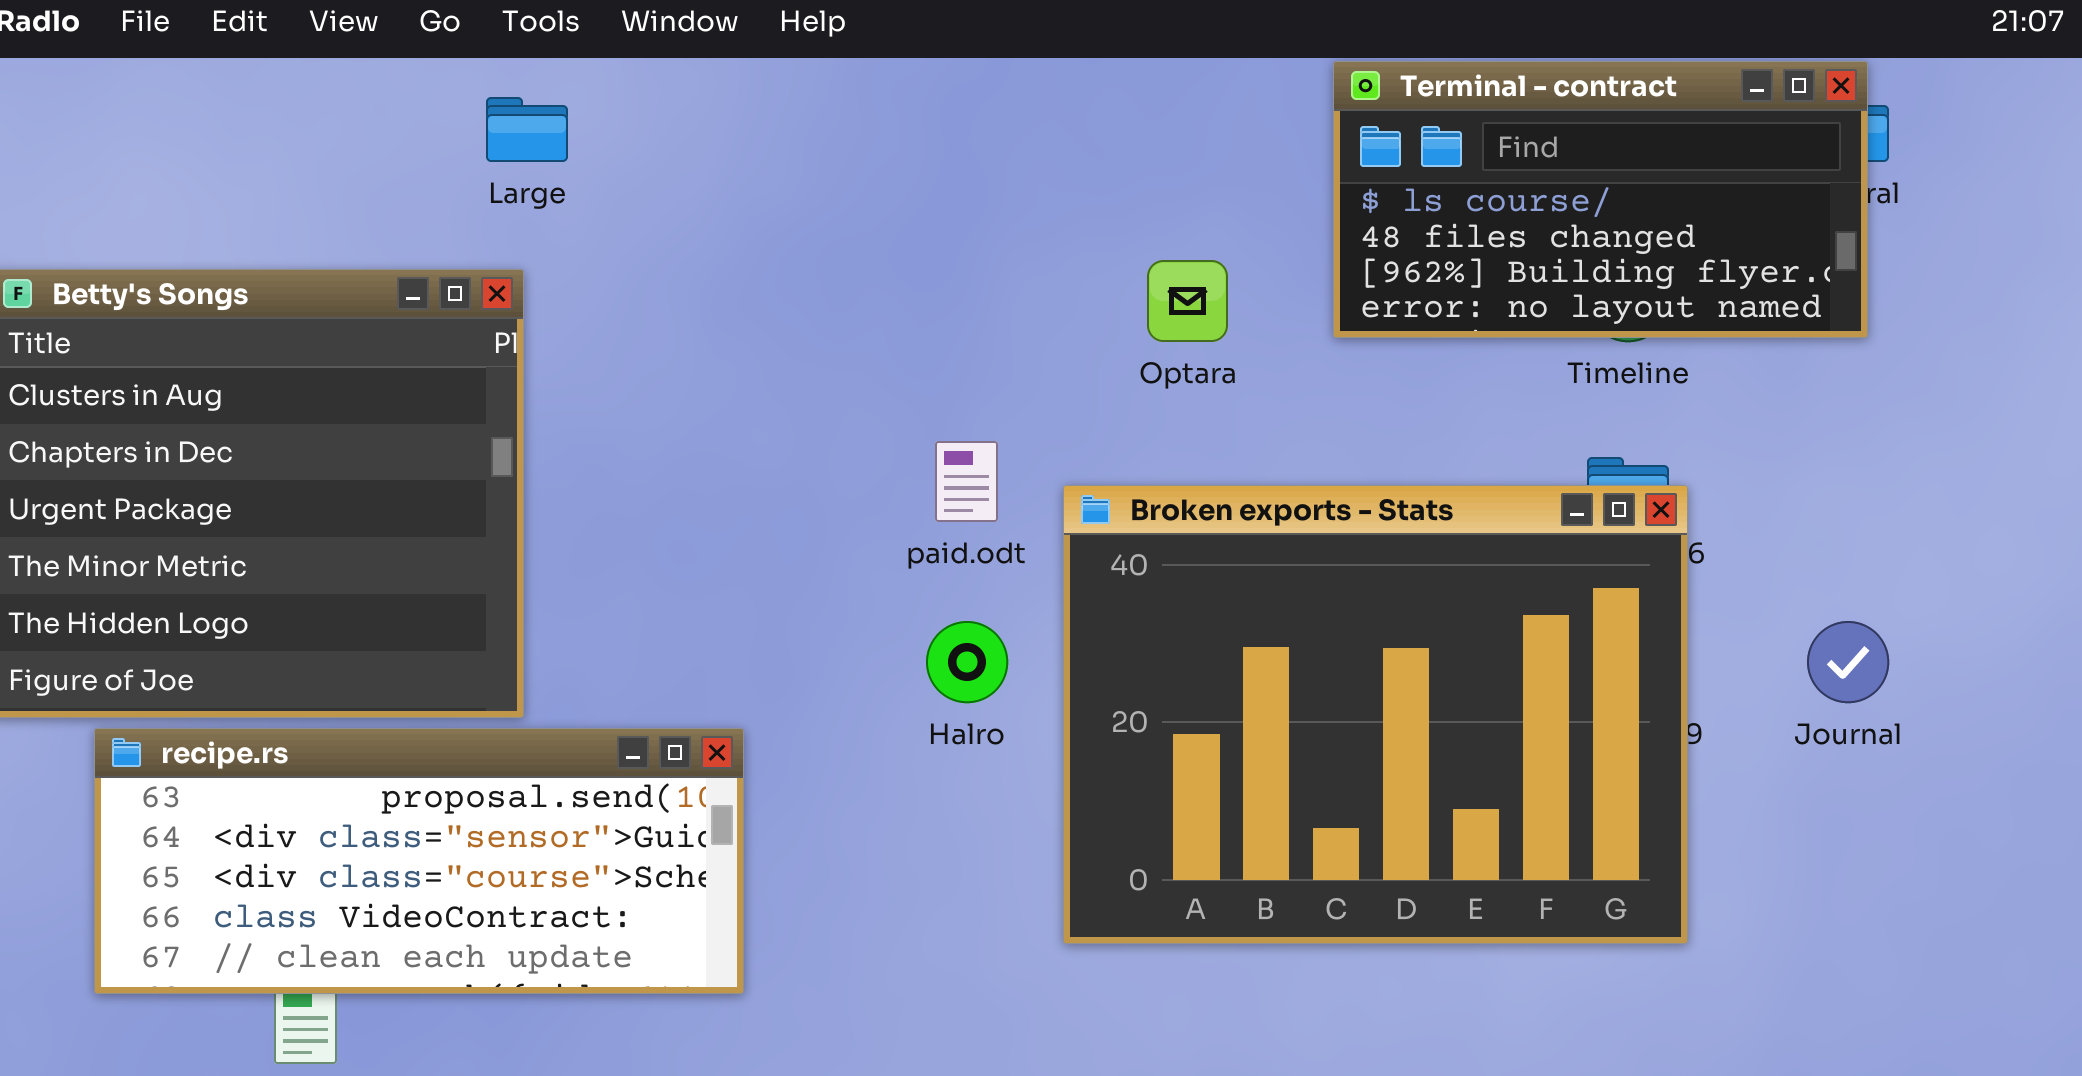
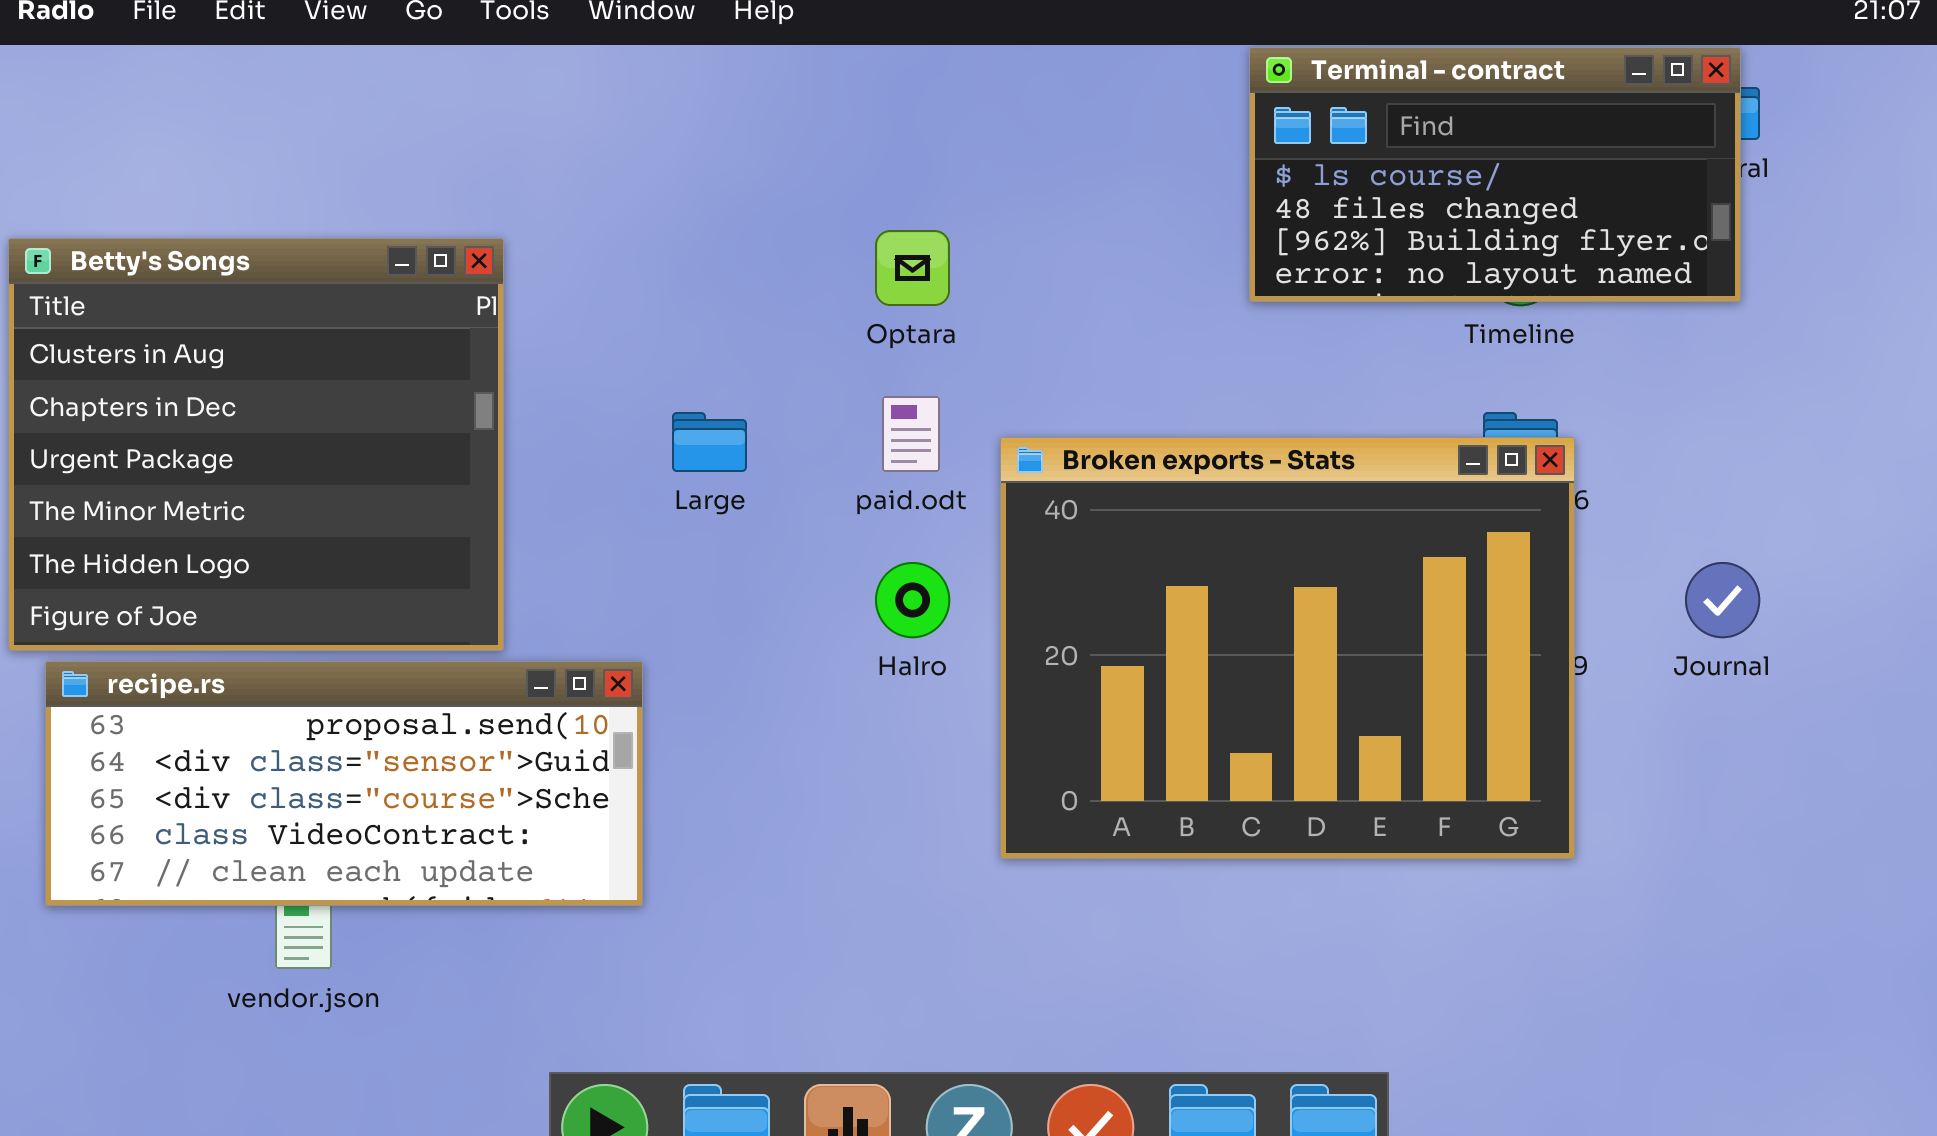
Large: [486,97,568,162] -> [672,412,747,472], moved
Optara: [1147,260,1228,342] -> [875,230,950,306], moved
recipe.rs: [94,728,744,994] -> [45,661,643,906], moved

